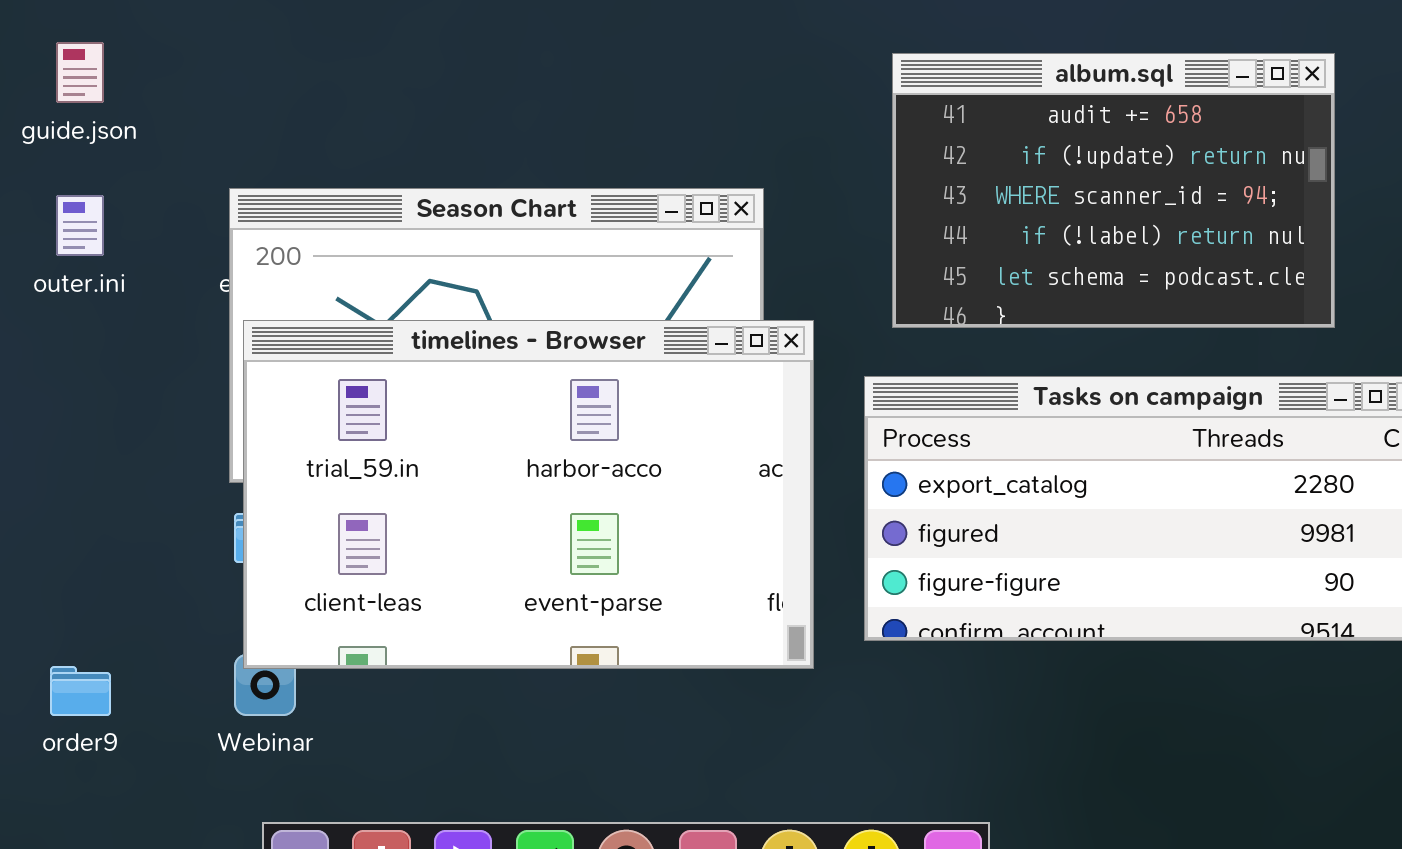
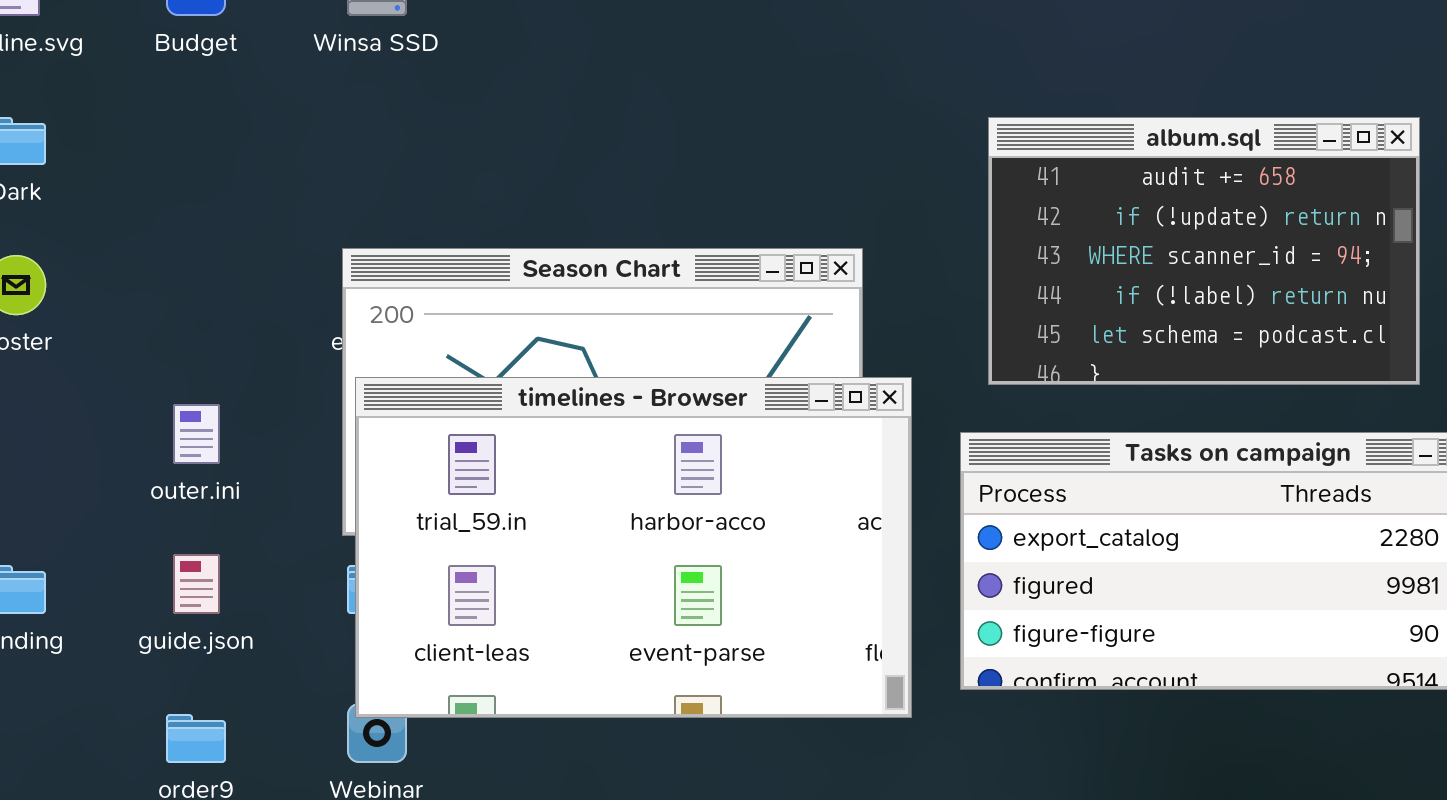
guide.json: [56,42,104,103] -> [173,554,220,614], moved
outer.ini: [56,195,104,256] -> [173,404,220,464], moved

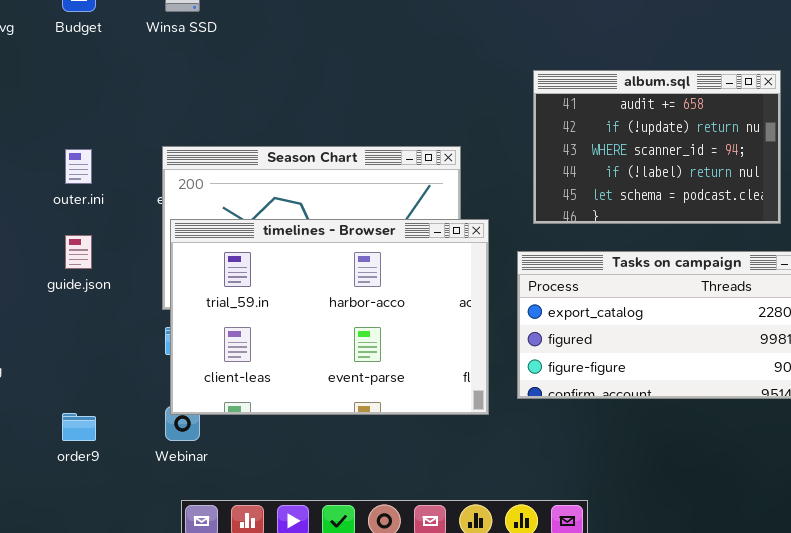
outer.ini: [173,404,220,464] -> [65,149,92,184], moved
guide.json: [173,554,220,614] -> [65,235,92,269], moved

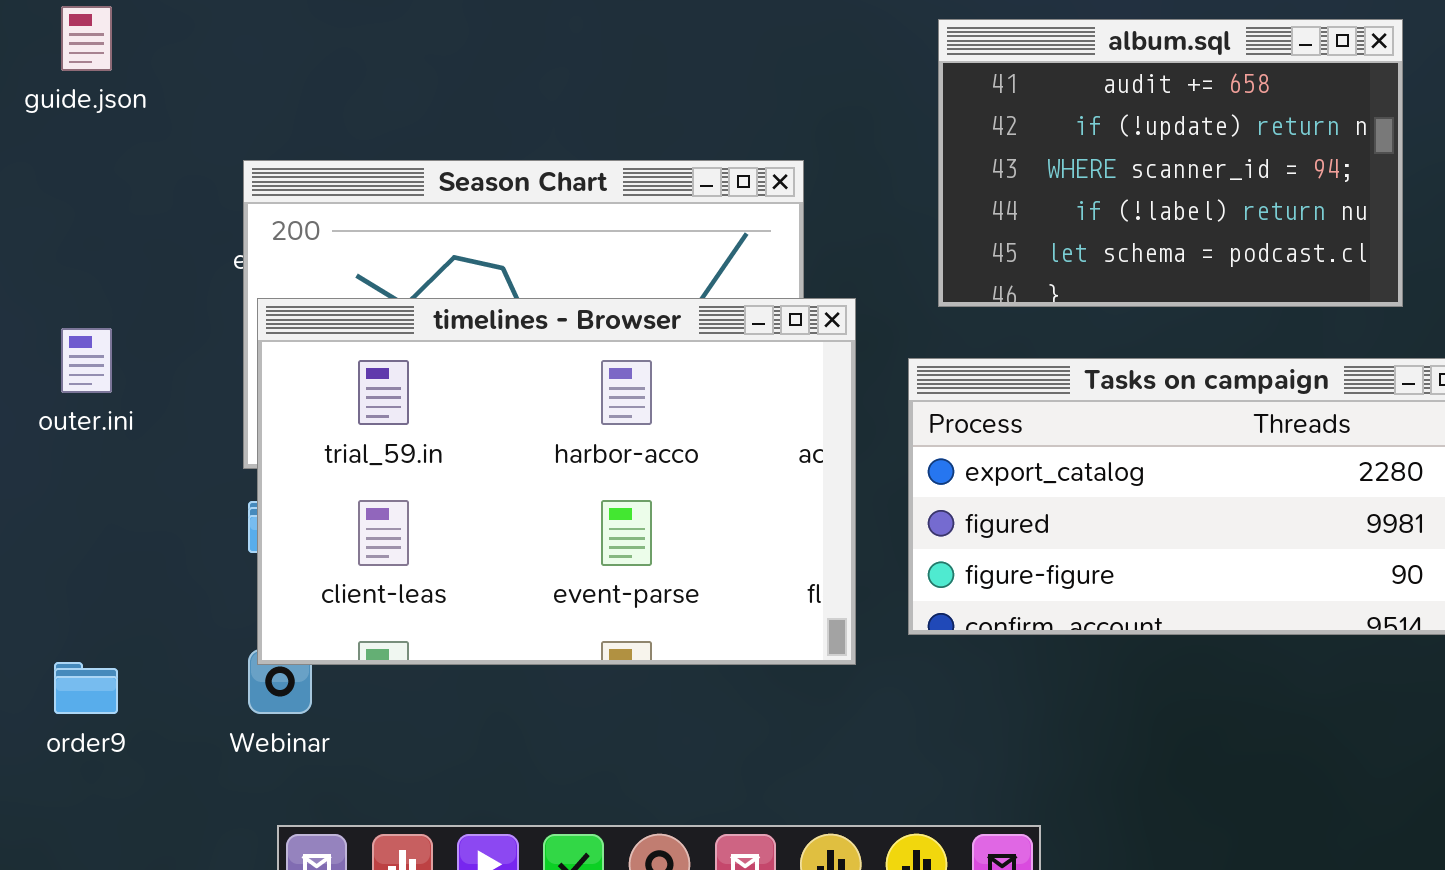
outer.ini: [65,149,92,184] -> [61,328,112,393], moved
guide.json: [65,235,92,269] -> [61,6,112,71], moved

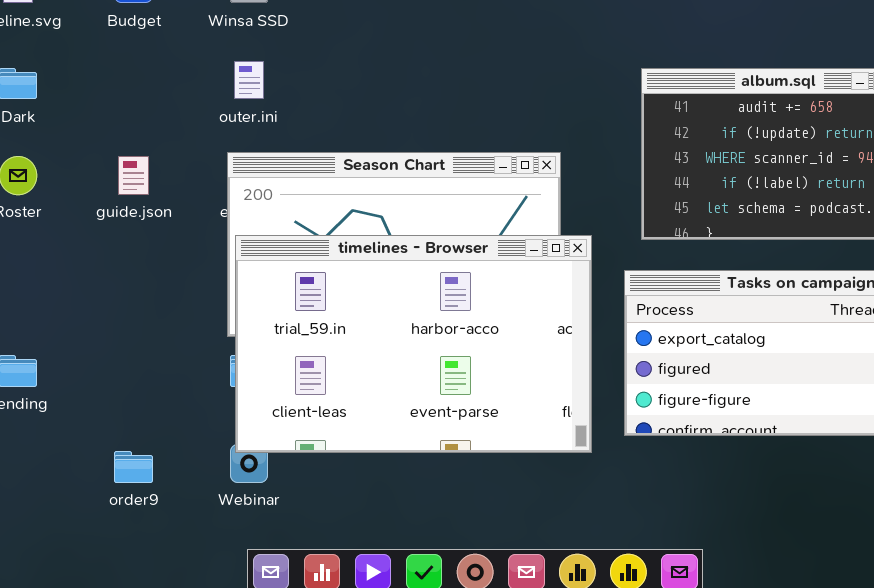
guide.json: [61,6,112,71] -> [118,156,149,195], moved
outer.ini: [61,328,112,393] -> [234,61,264,99], moved

